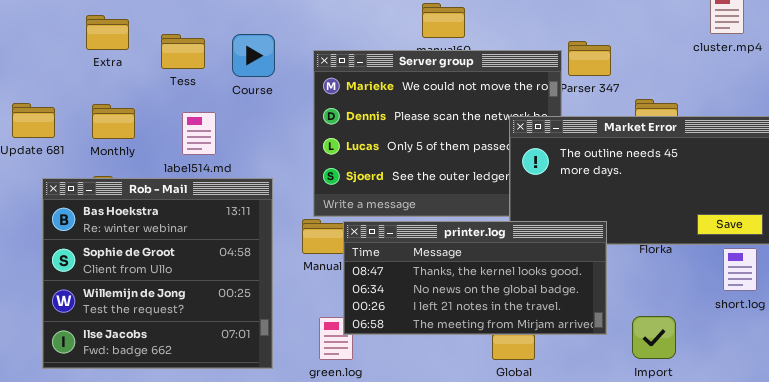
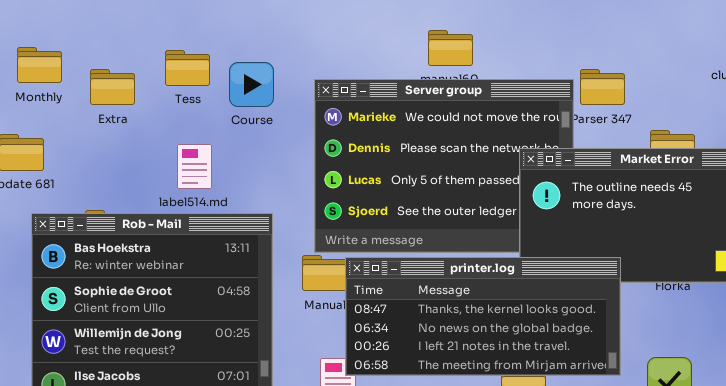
Extra: [86,15,129,50] -> [90,69,135,105], moved
Tess: [161,34,205,69] -> [165,50,210,86], moved
Monthly: [92,104,135,139] -> [17,47,62,83], moved

